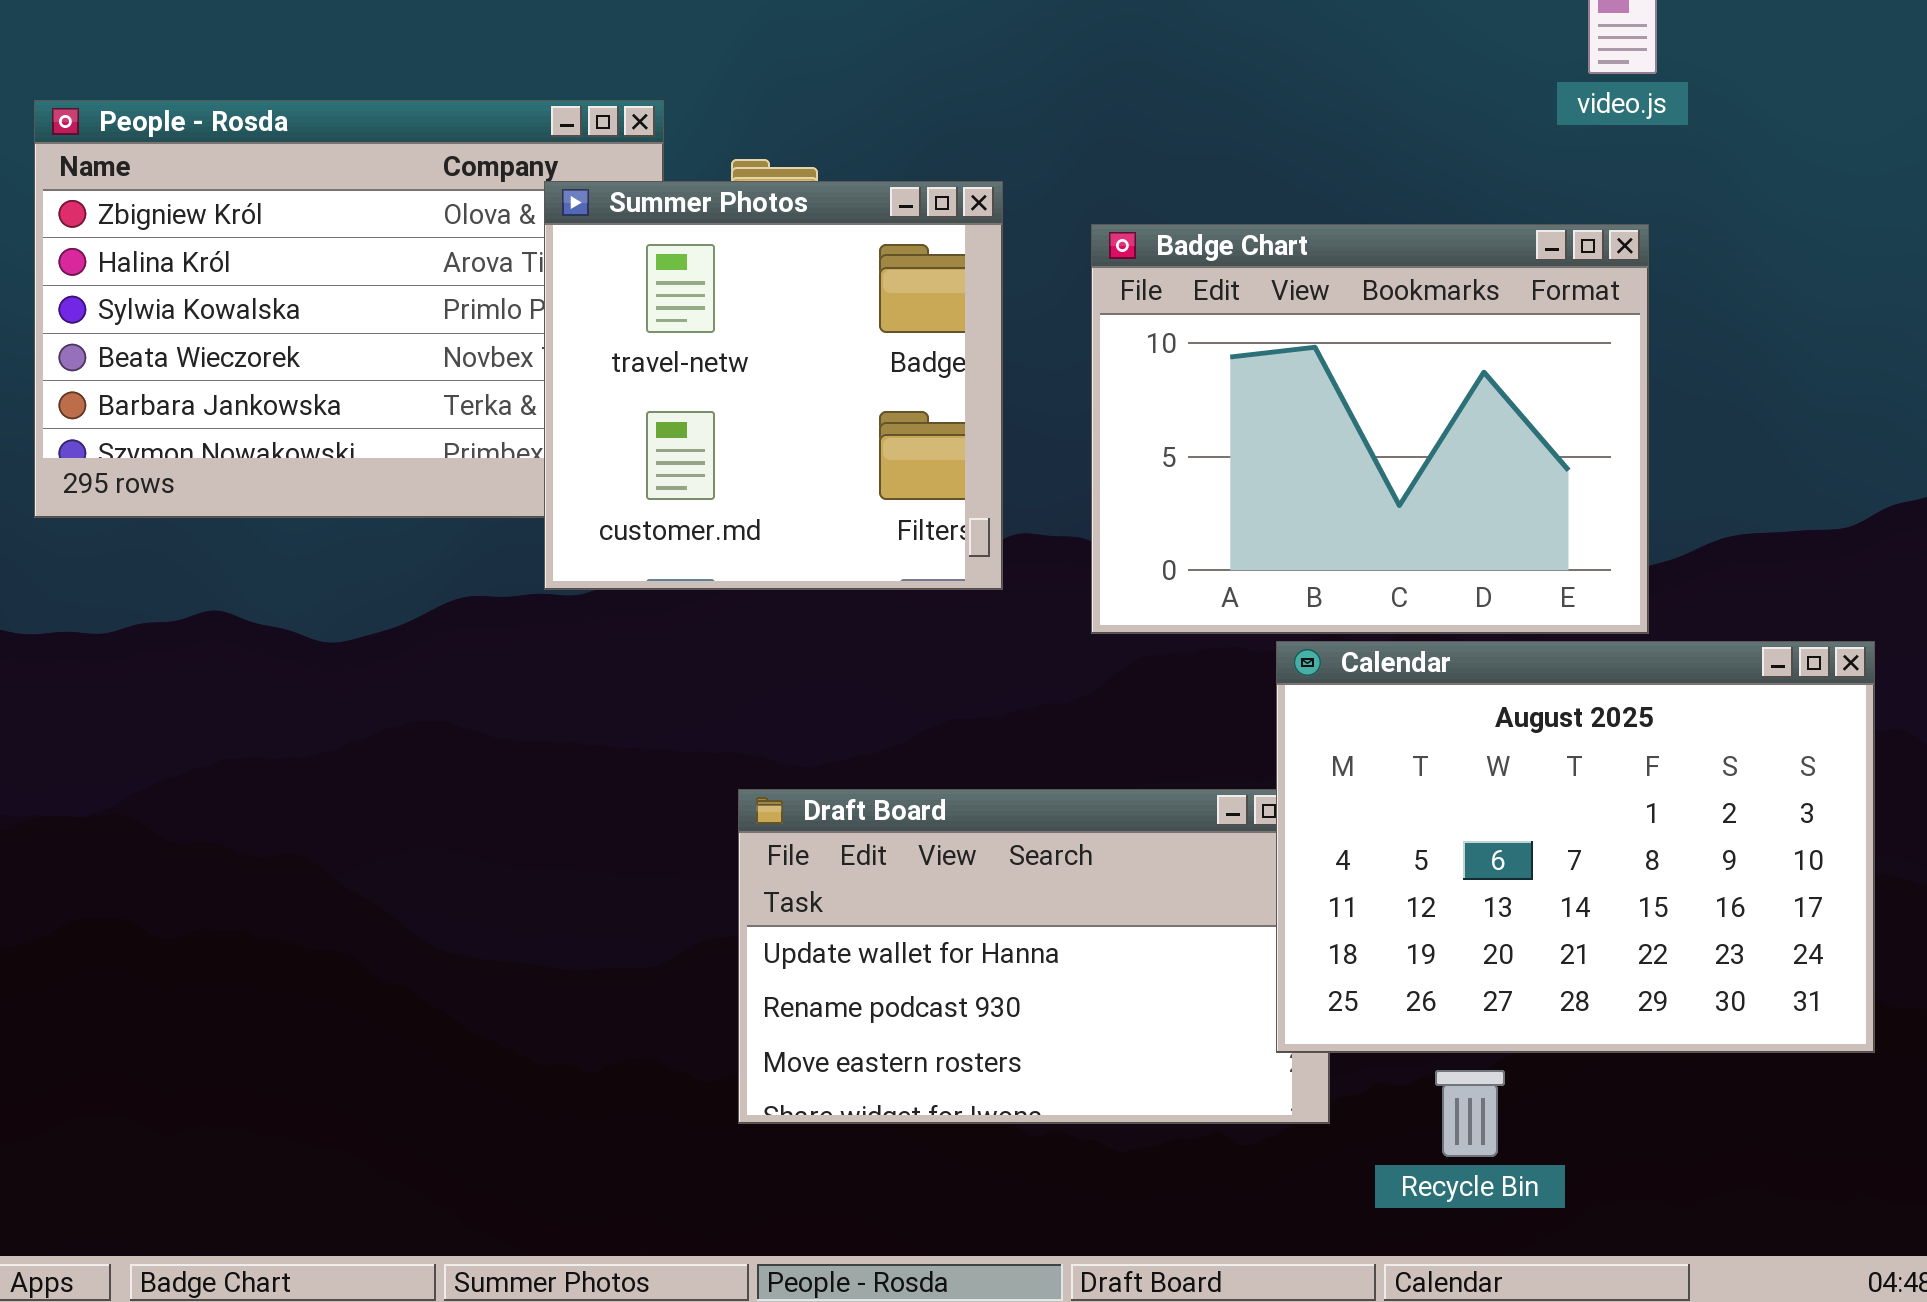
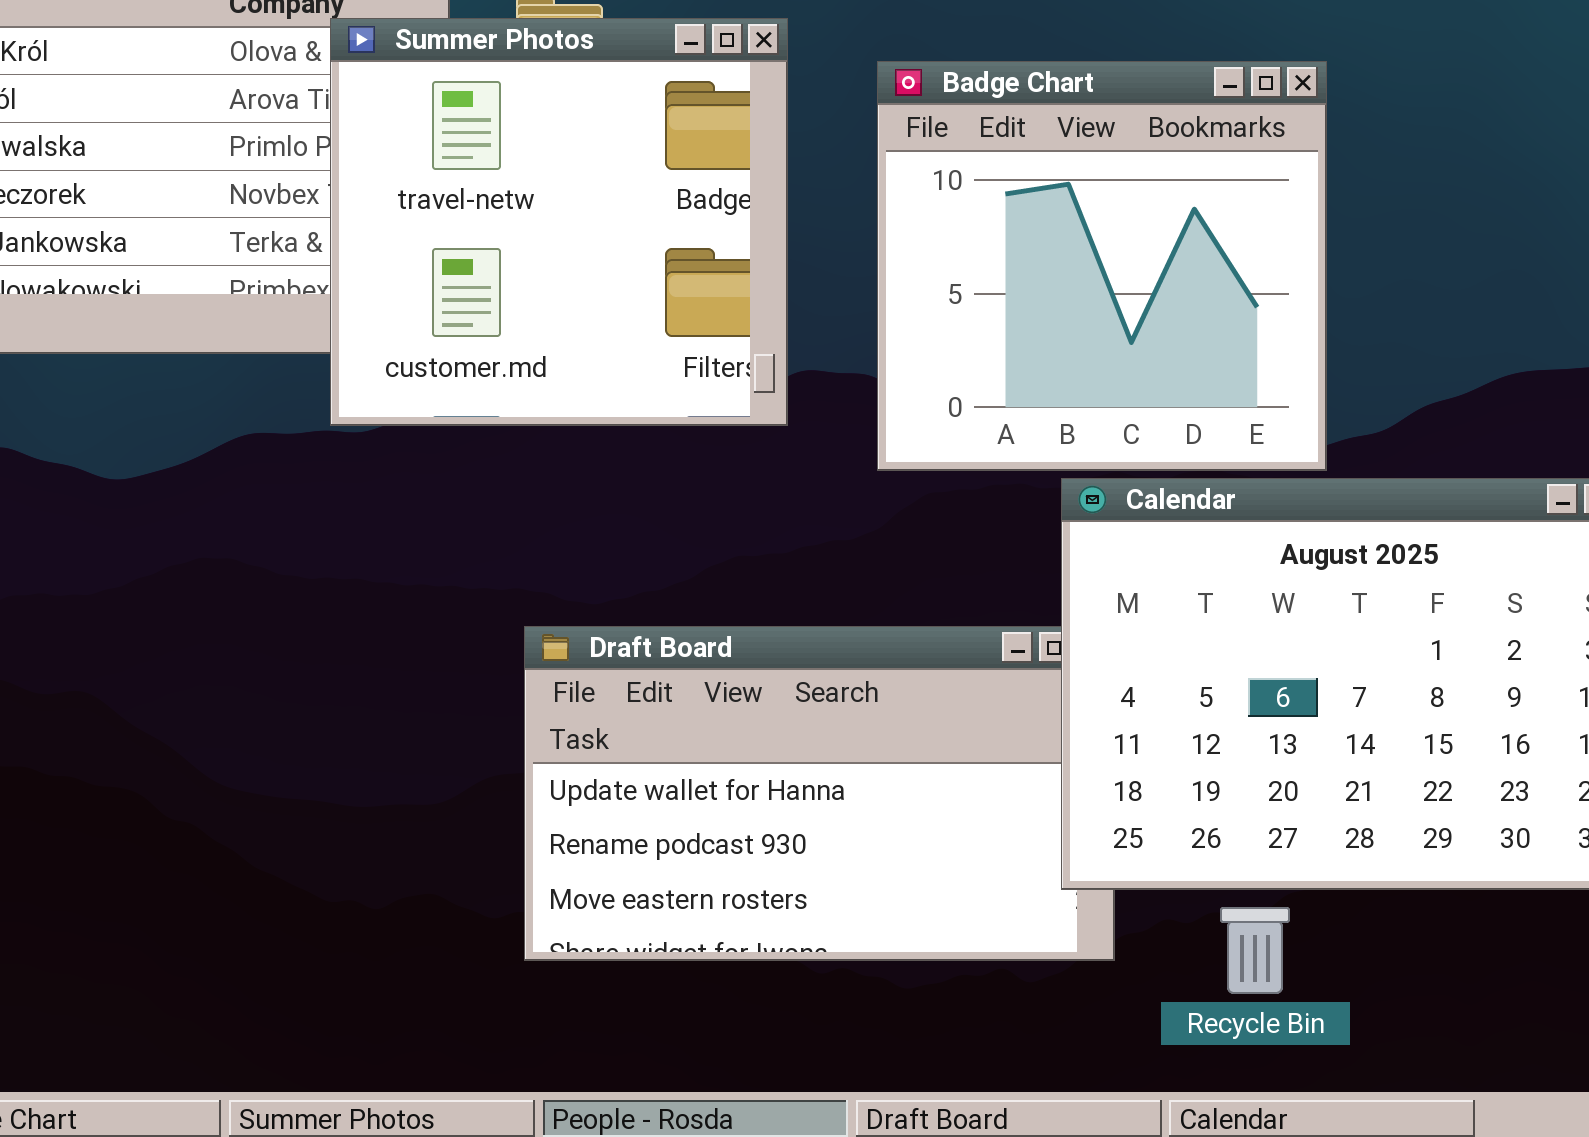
Badge Chart: [1091,224,1649,634] -> [877,61,1327,471], resized

